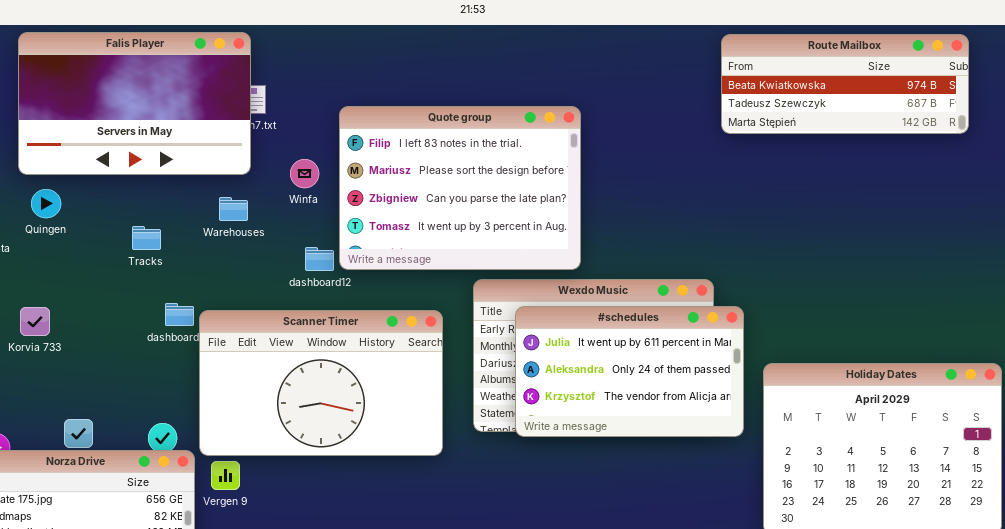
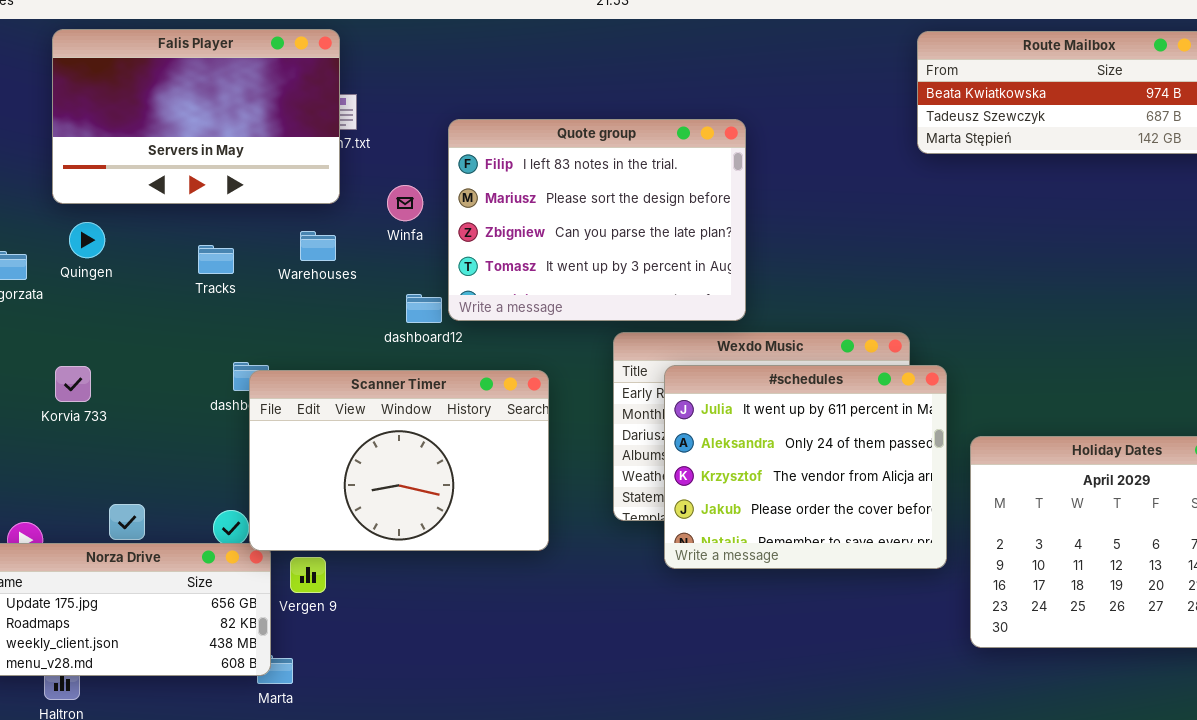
Tracks: [132,226,161,250] -> [198,245,234,274], moved
#schedules: [515,306,744,437] -> [664,365,947,569], resized
Scanner Timer: [199,310,443,456] -> [249,370,549,551], moved

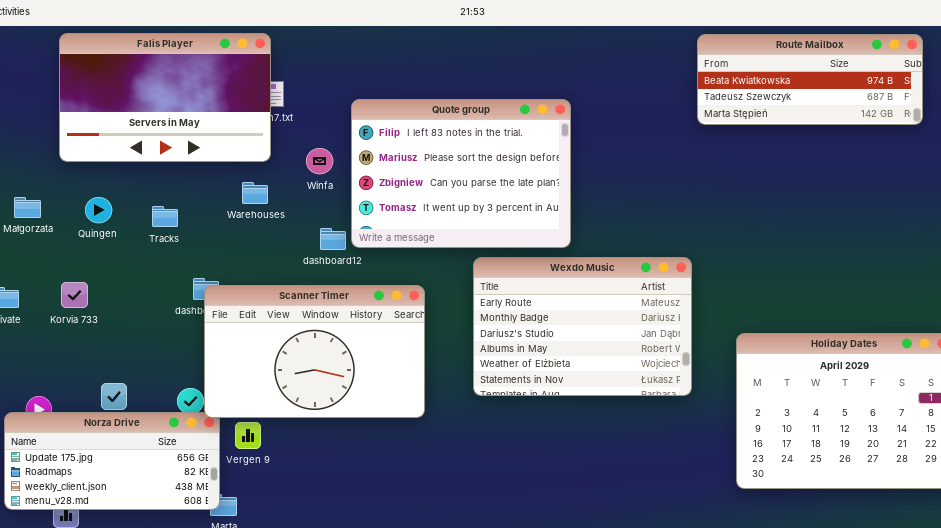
Quingen: [69,222,105,258] -> [85,197,112,223], moved
Tracks: [198,245,234,274] -> [152,206,178,227], moved
#schedules: [664,365,947,569] -> none, closed

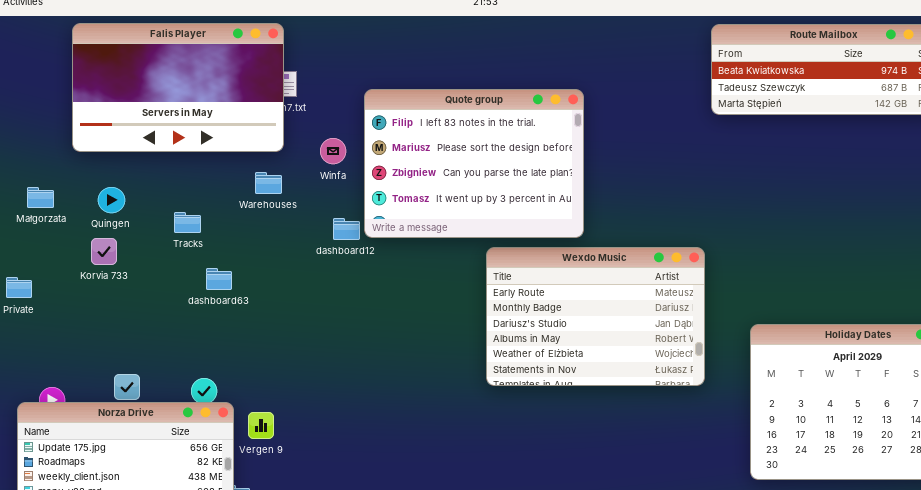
Tracks: [152,206,178,227] -> [174,212,201,233], moved
Korvia 733: [61,282,88,308] -> [91,238,117,265], moved
Scanner Timer: [204,285,425,418] -> none, closed

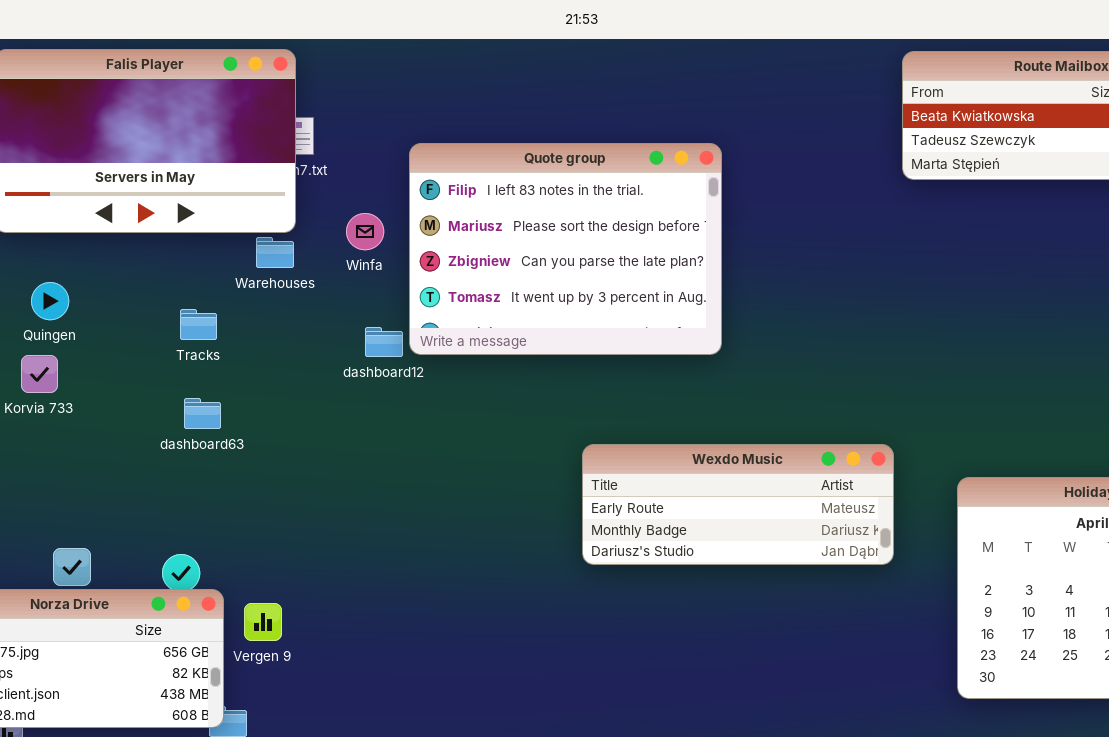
Warehouses: [255,172,282,194] -> [256,237,294,268], moved
Tracks: [174,212,201,233] -> [180,309,217,340], moved
Wexdo Music: [486,247,705,386] -> [582,444,894,565], resized

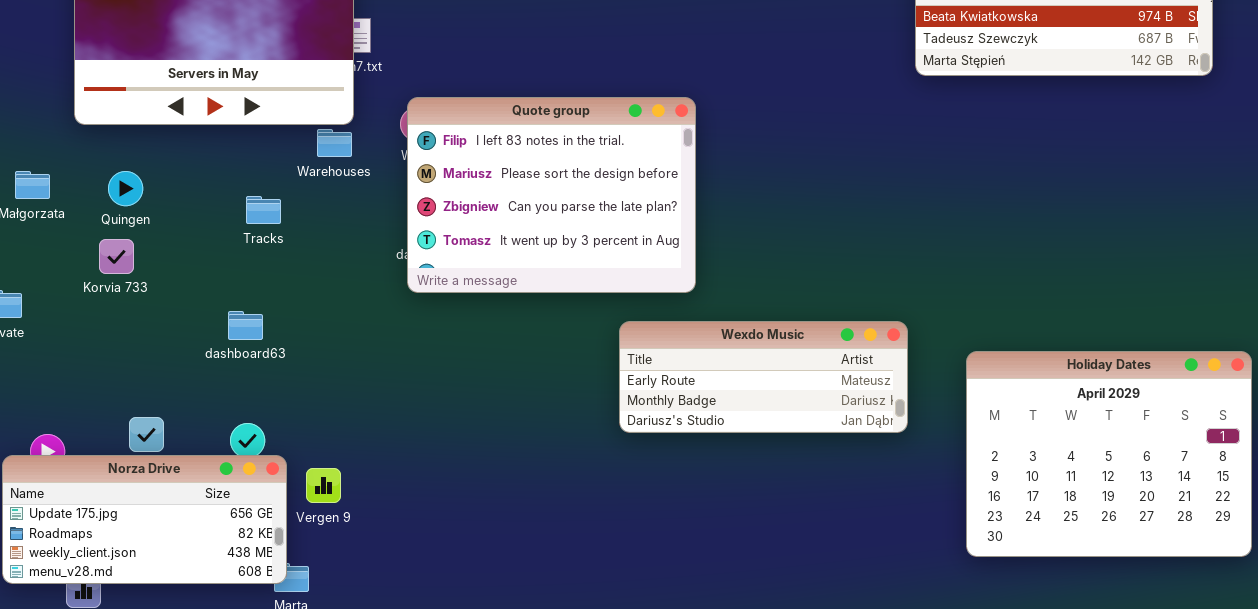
Quote group: [409,143,722,355] -> [407,97,696,293], moved
dashboard63: [184,398,221,429] -> [228,311,263,340], moved

